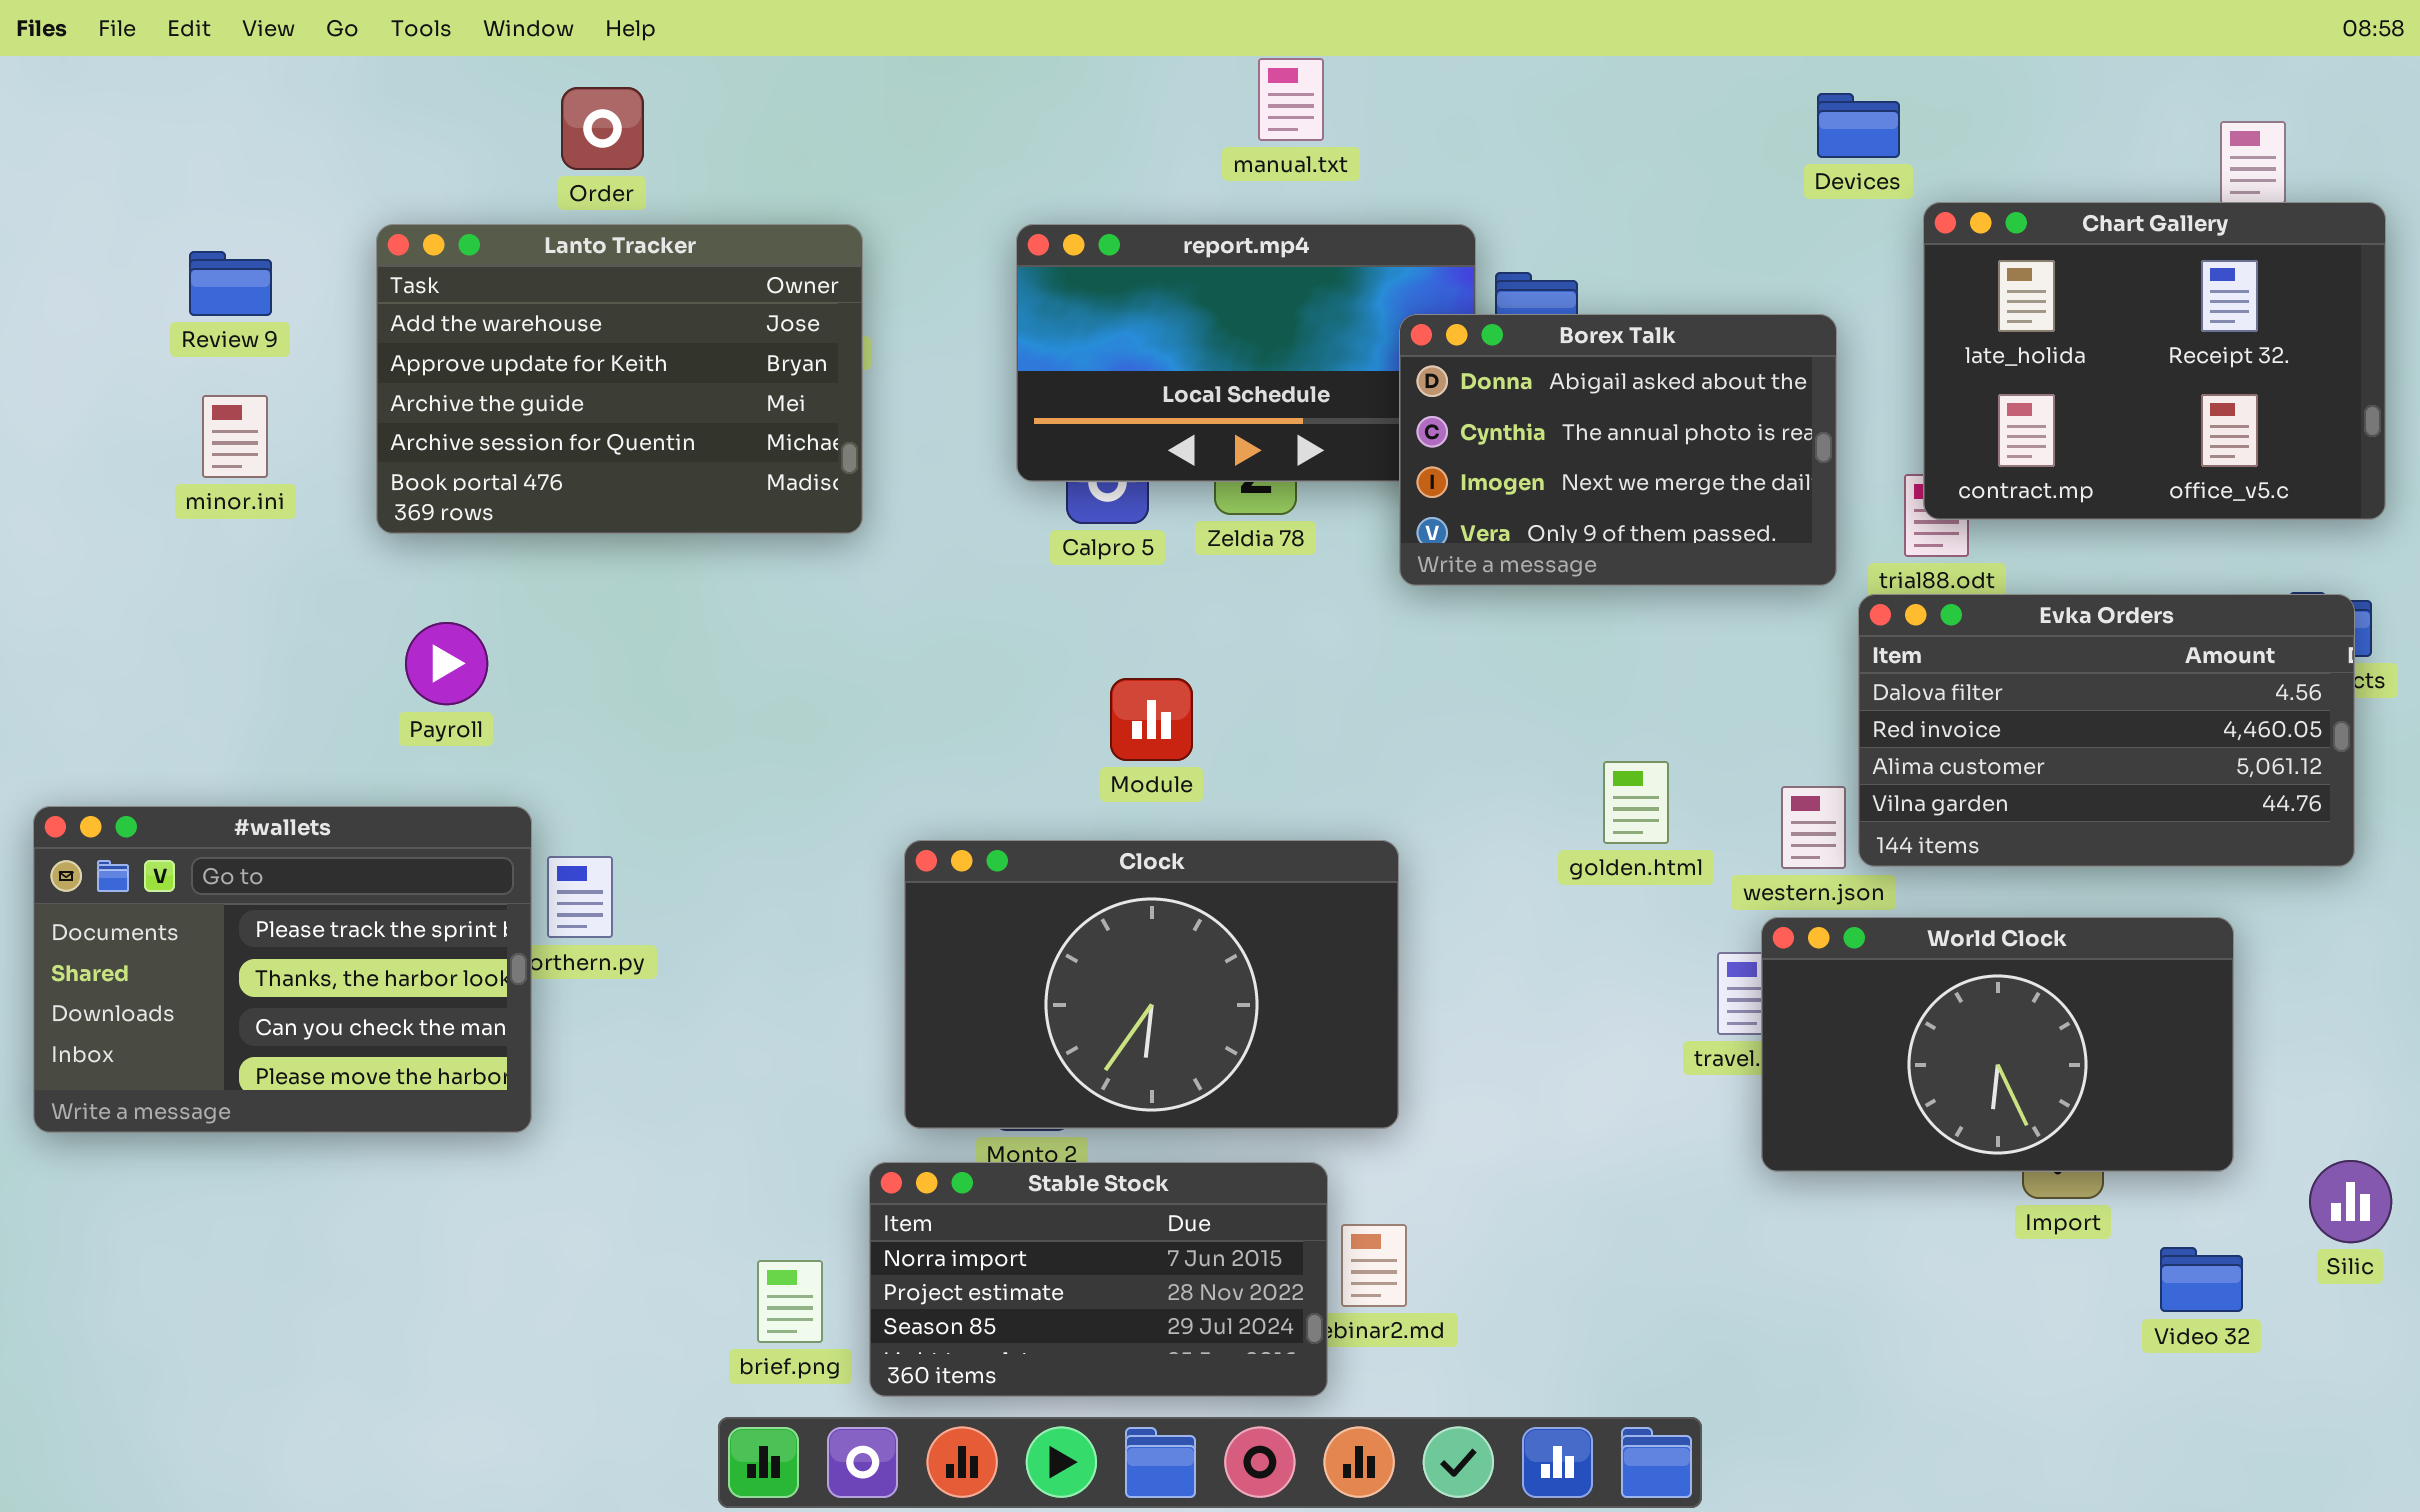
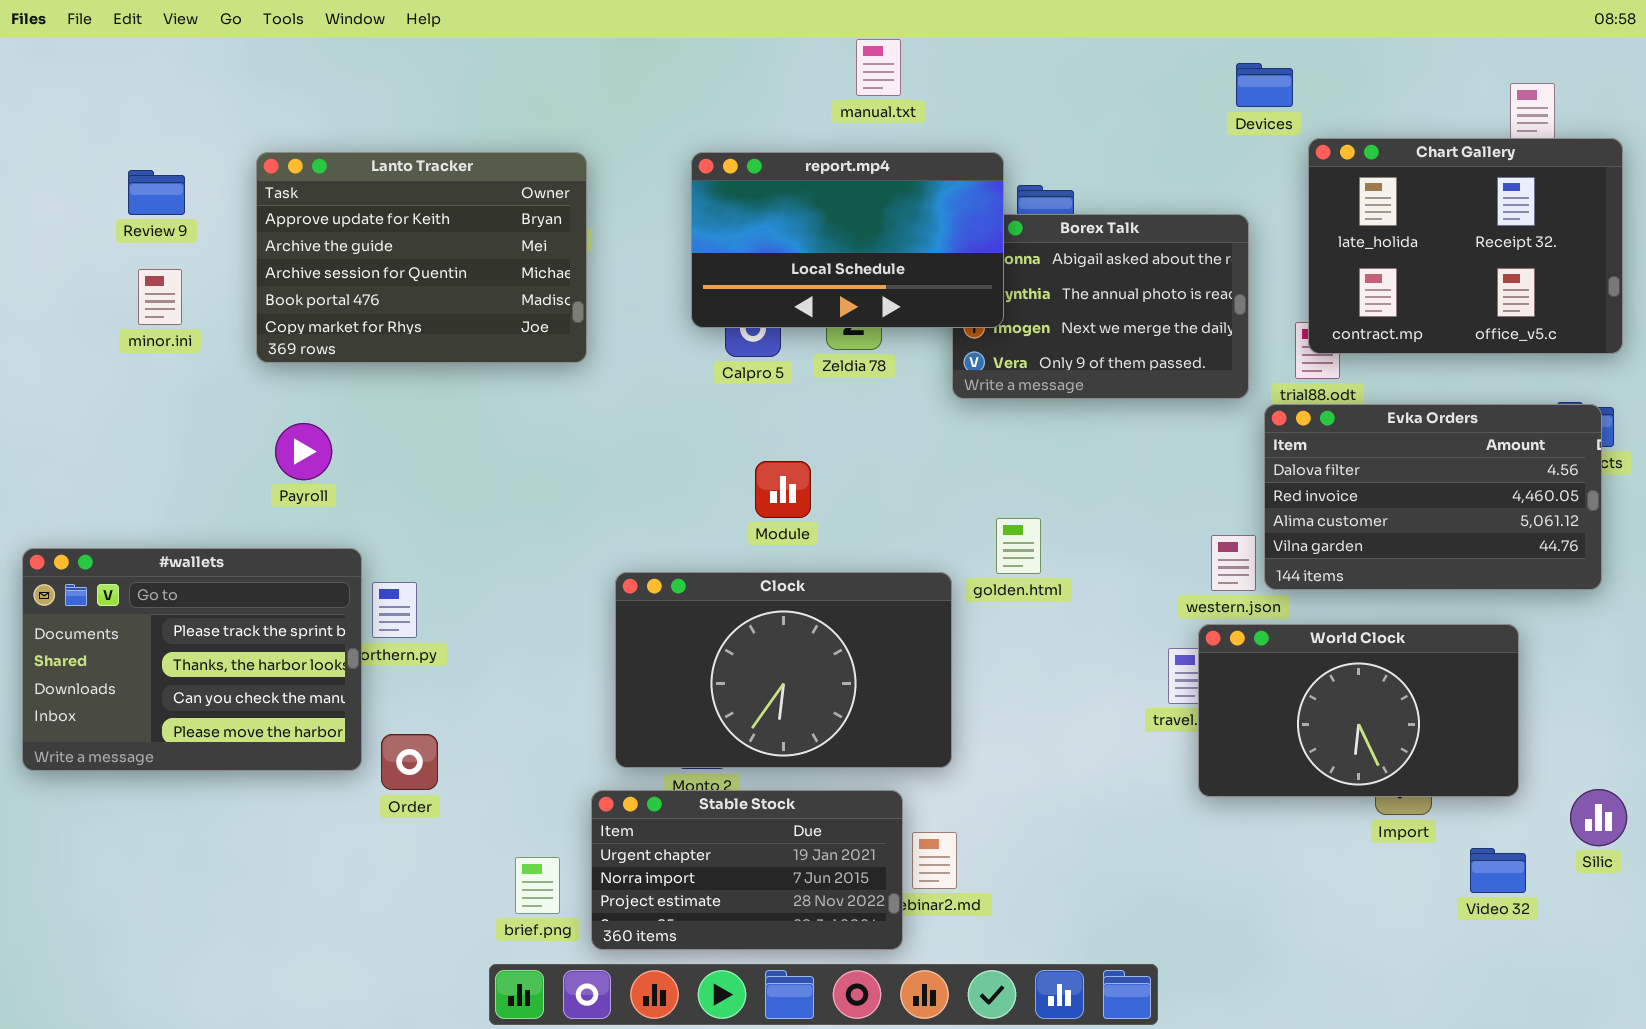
Order: [561,87,644,170] -> [381,734,438,790], moved
Lanto Tracker: [376,224,863,534] -> [256,152,587,363], scrolled down 1 row
report.mp4: [1016,224,1476,482] -> [691,152,1004,328], raised
golden.html: [1603,761,1669,844] -> [996,518,1041,574], moved
Stable Stock: [869,1162,1328,1397] -> [591,790,903,950], scrolled up 1 row

